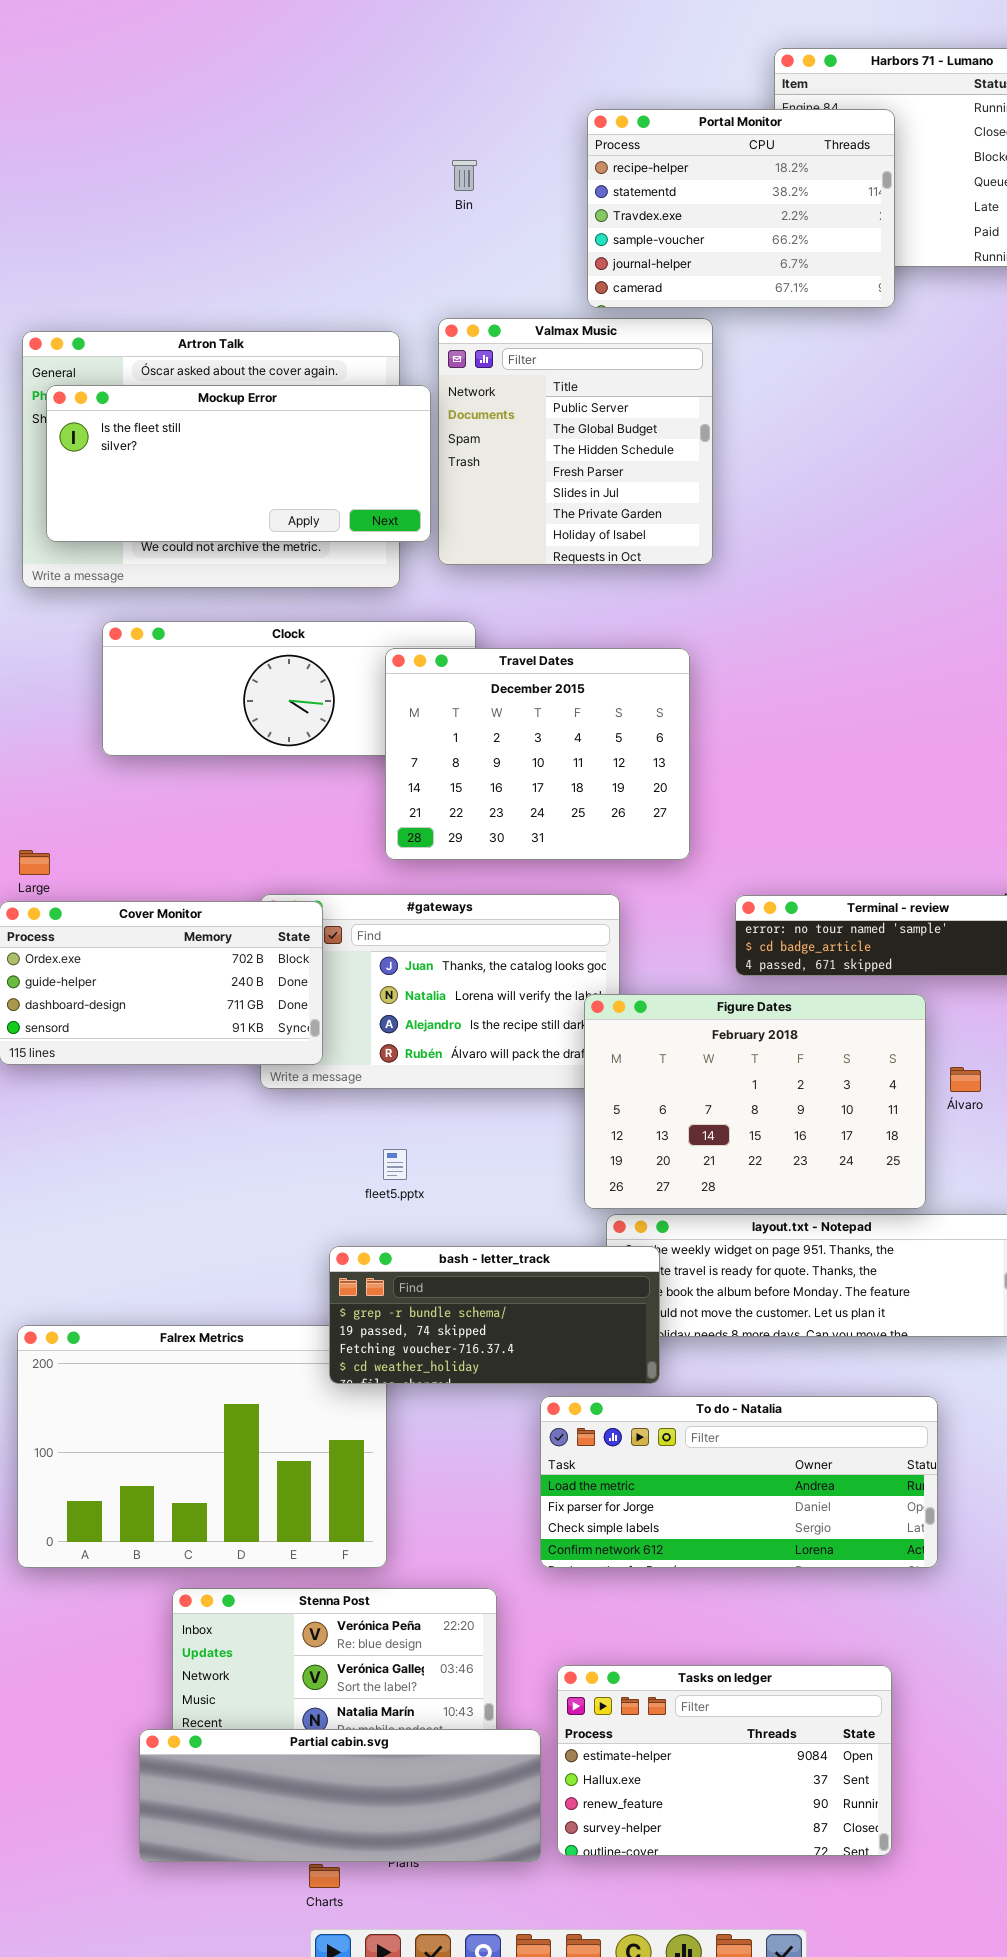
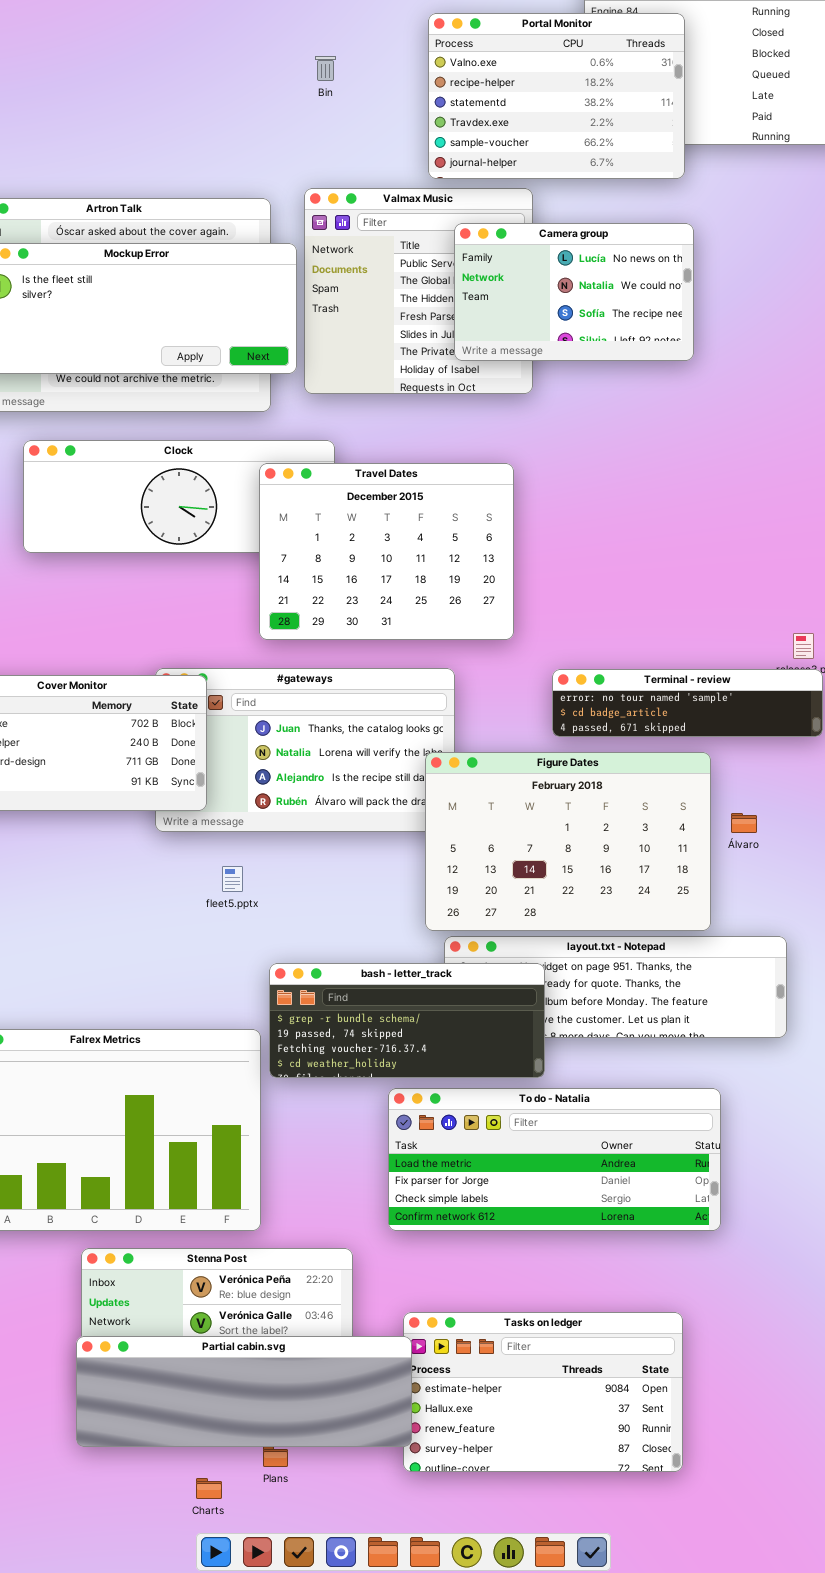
Portal Monitor: [587,109,895,308] -> [428,13,685,179], scrolled up 1 row
Camera group: none -> [454,223,694,361], opened
fleet5.pptx: [383,1149,407,1180] -> [222,866,243,892], moved
bash - letter_track: [329,1246,660,1384] -> [269,963,545,1078], moved
Partial cabin.svg: [139,1729,541,1862] -> [76,1336,412,1447], moved

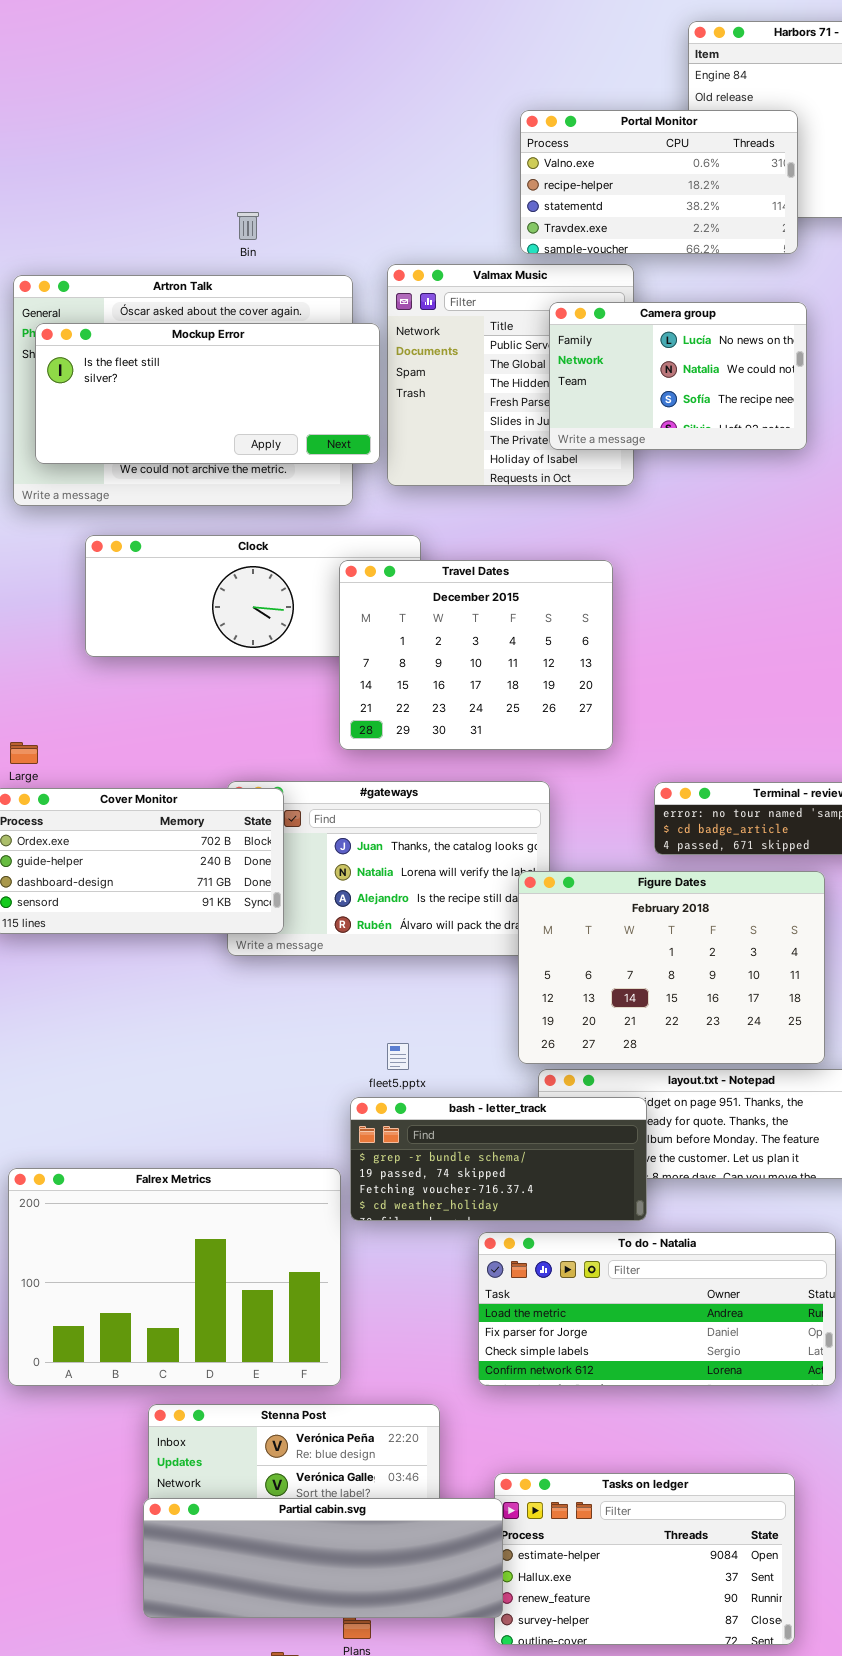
Portal Monitor: [428,13,685,179] -> [520,110,798,254], resized
Bin: [315,56,336,81] -> [237,212,259,240], moved
fleet5.pptx: [222,866,243,892] -> [387,1043,409,1070], moved

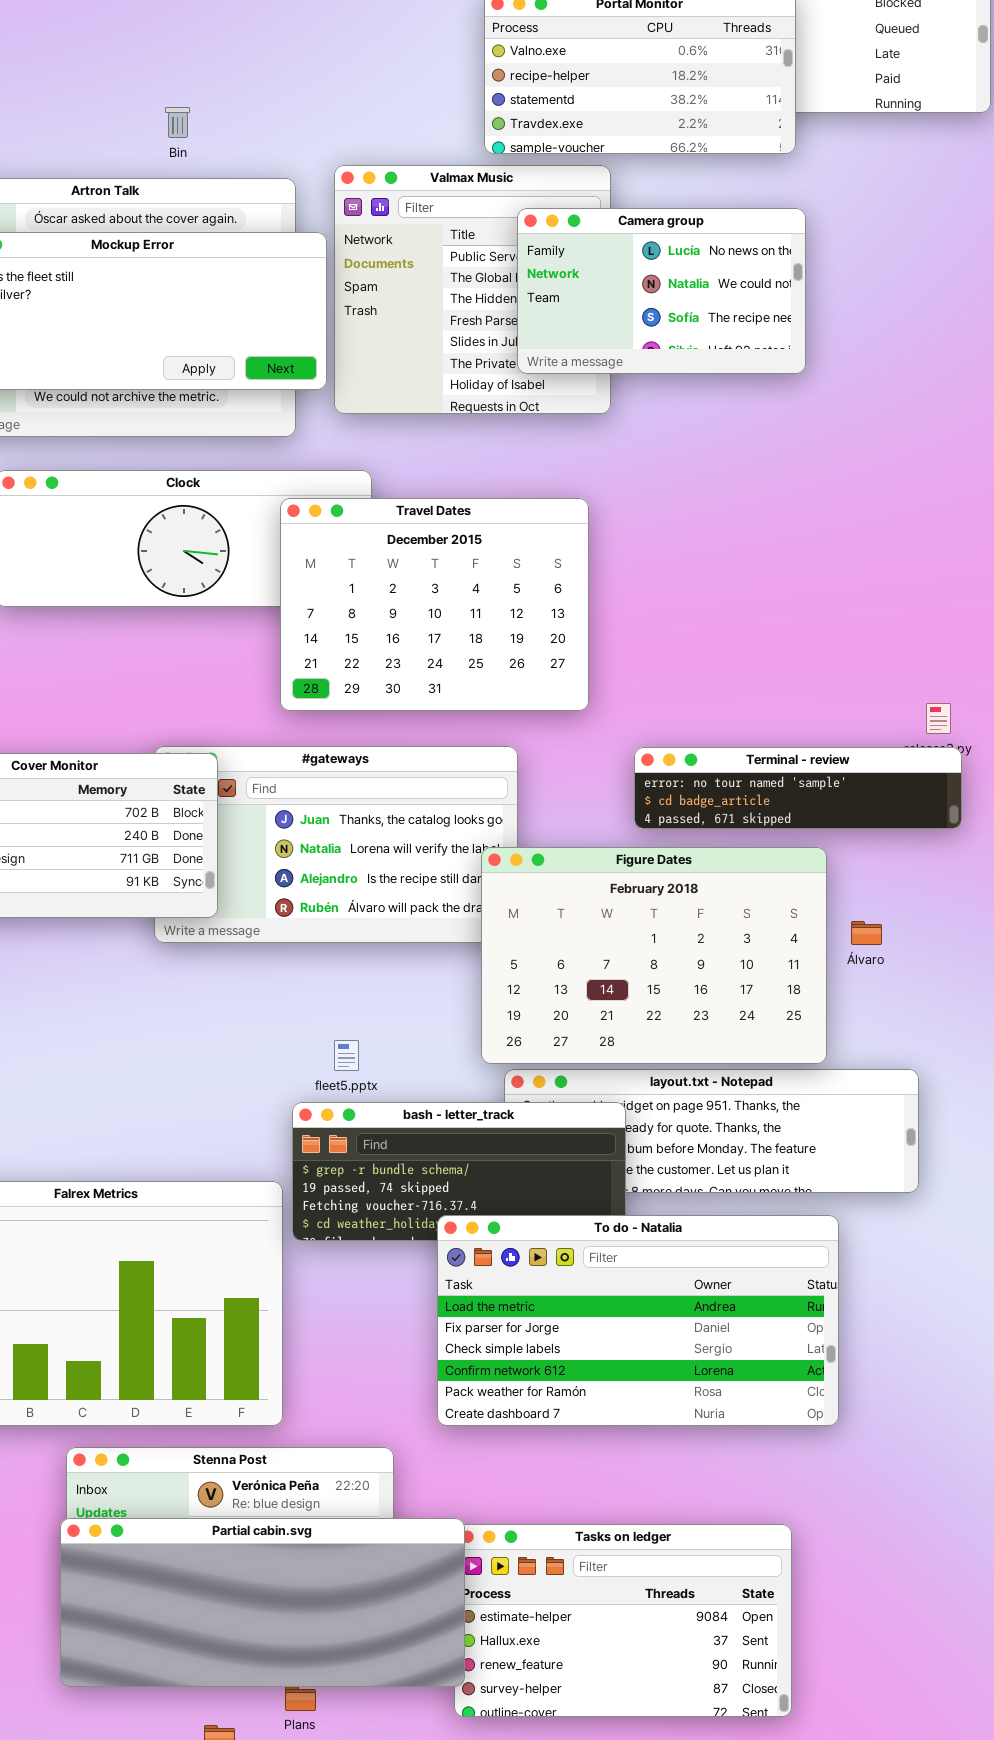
To do - Natalia: [478,1232,836,1386] -> [437,1215,839,1426], resized
Partial cabin.svg: [143,1498,503,1618] -> [60,1518,465,1687], resized

